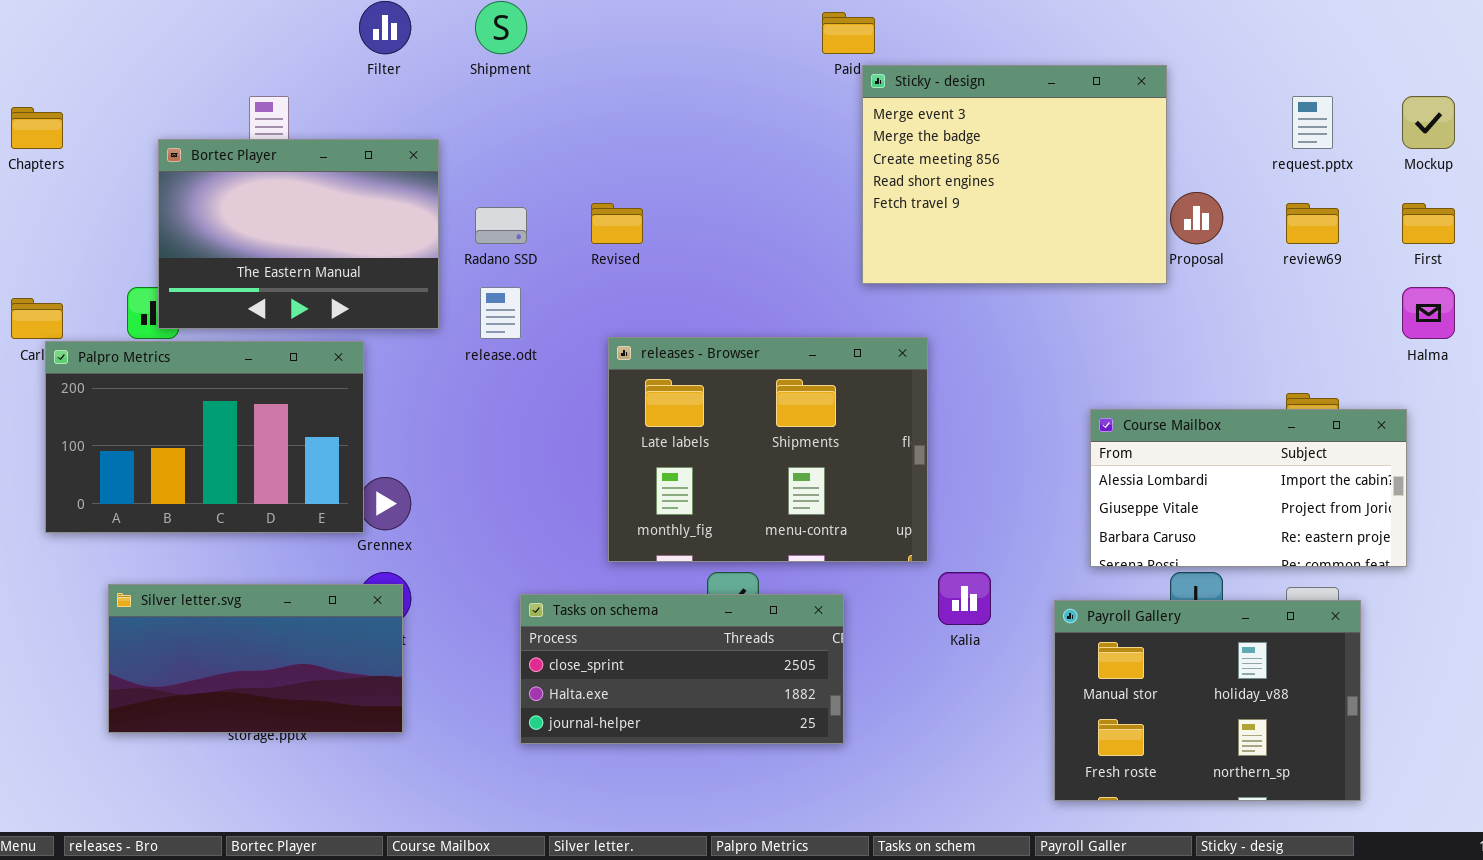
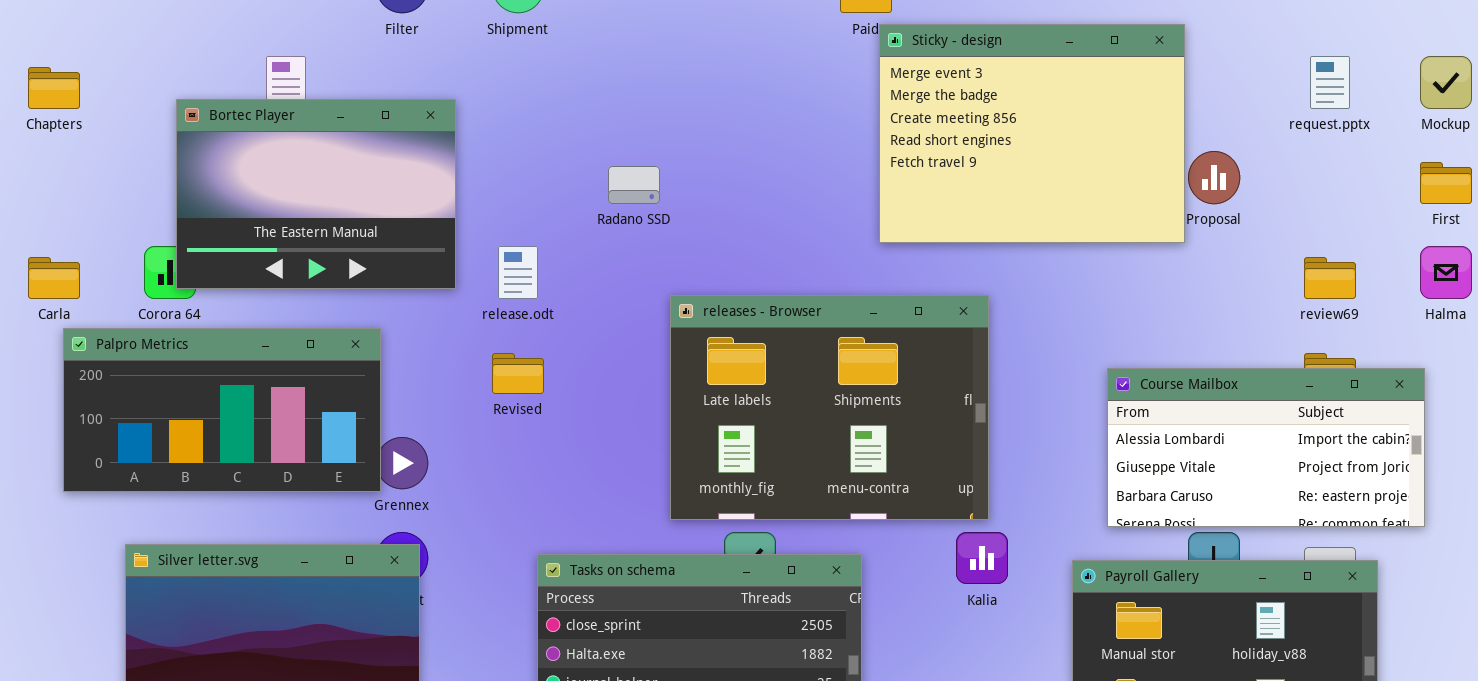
Revised: [591,203,643,244] -> [492,353,544,394], moved
review69: [1286,203,1339,244] -> [1304,257,1356,299], moved
Radano SSD: [475,207,527,244] -> [608,166,660,204], moved
releases - Browser: [608,337,928,562] -> [670,295,989,520], moved
Palpro Metrics: [45,341,364,533] -> [63,328,381,492], resized

